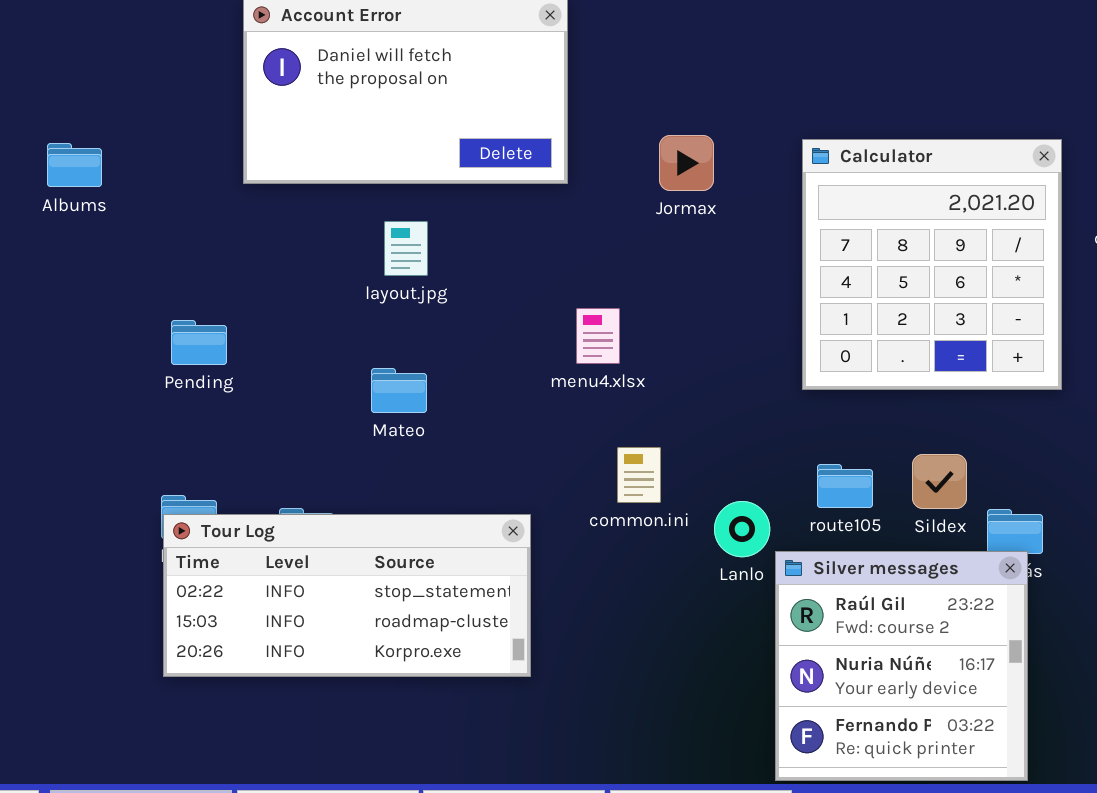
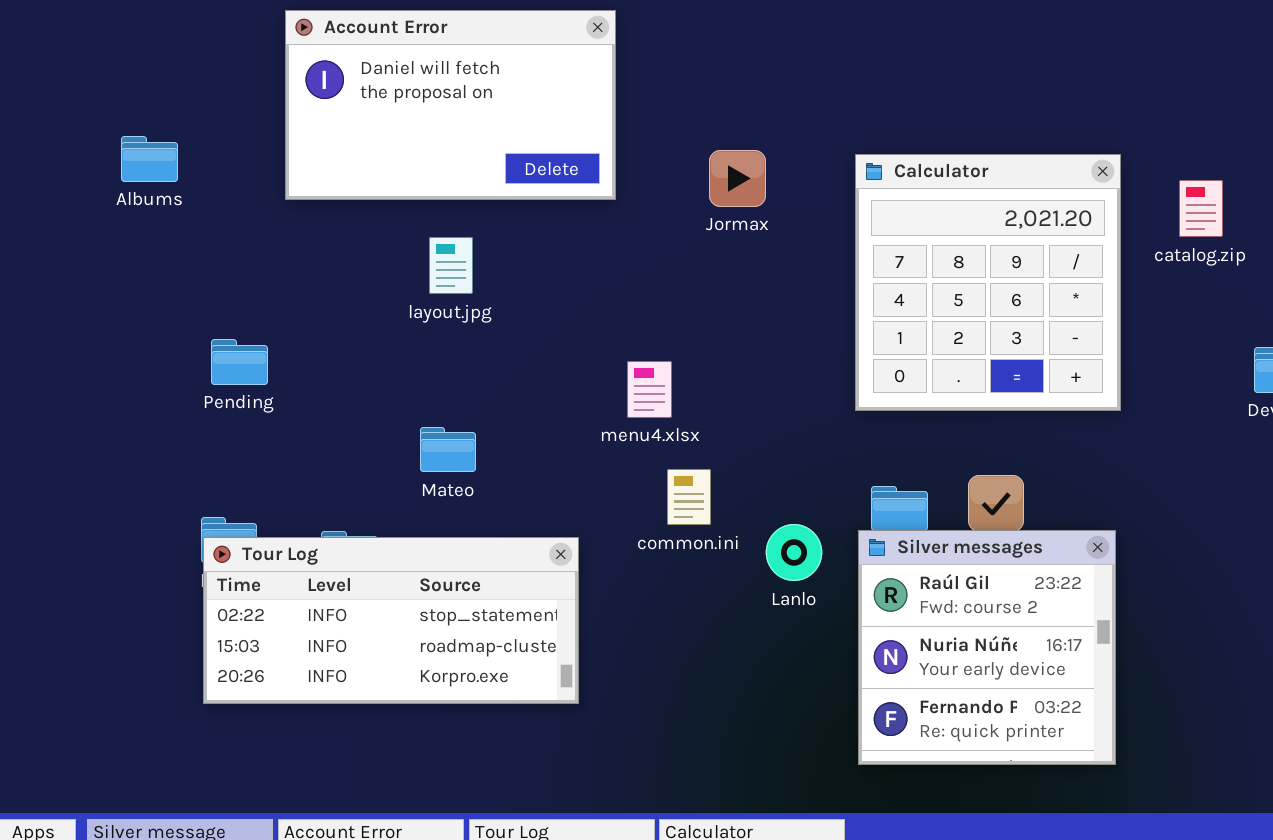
Albums: [47,143,102,187] -> [121,136,178,182], moved
menu4.xlsx: [576,308,620,364] -> [627,361,672,418], moved
Mateo: [371,368,427,413] -> [420,427,476,472], moved
Silver messages: [775,551,1028,781] -> [858,530,1116,765], moved

